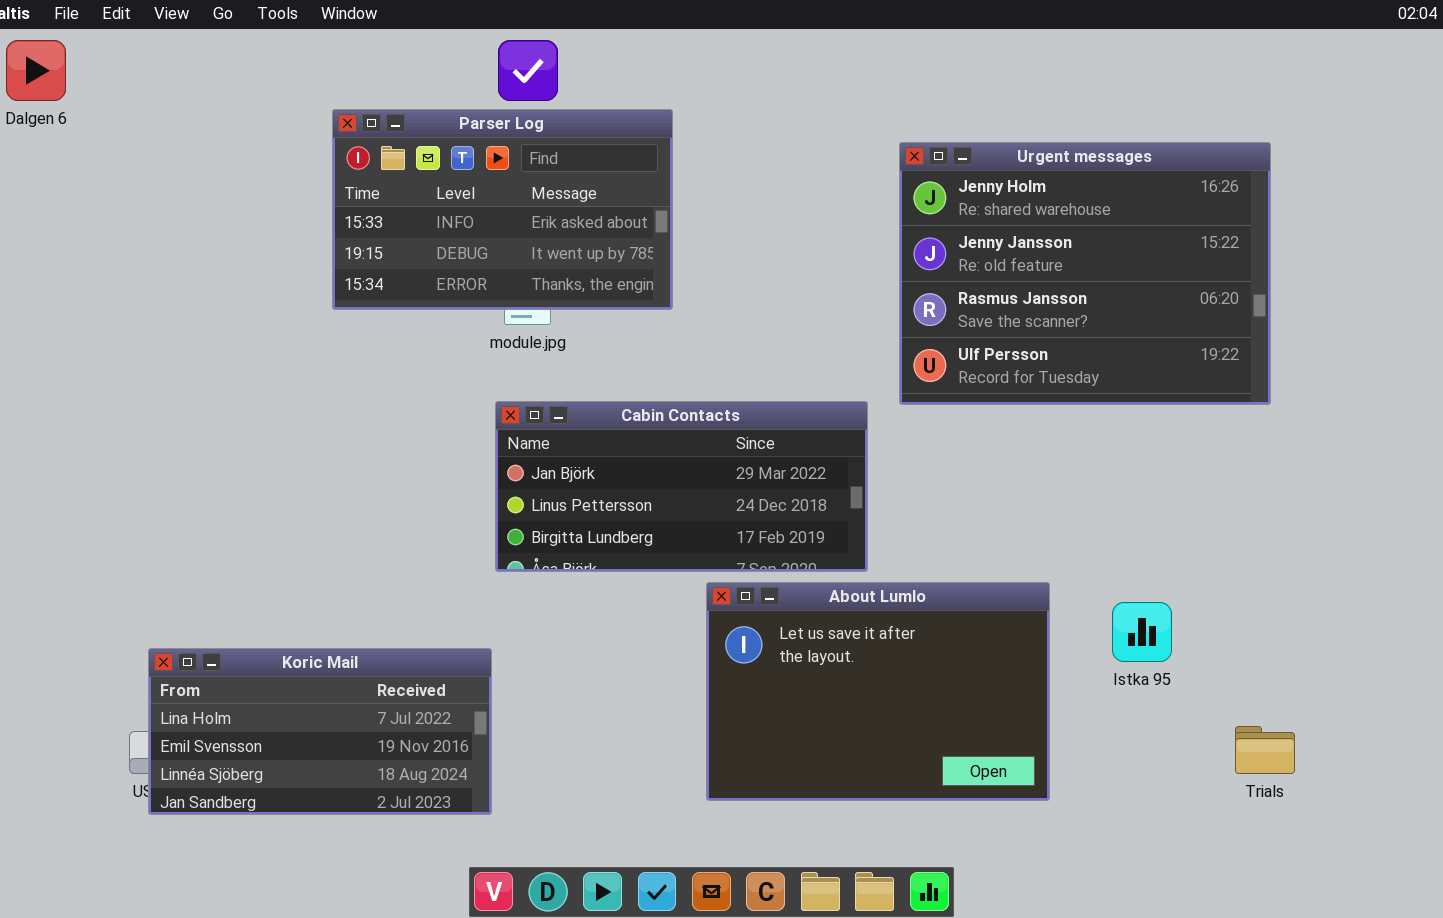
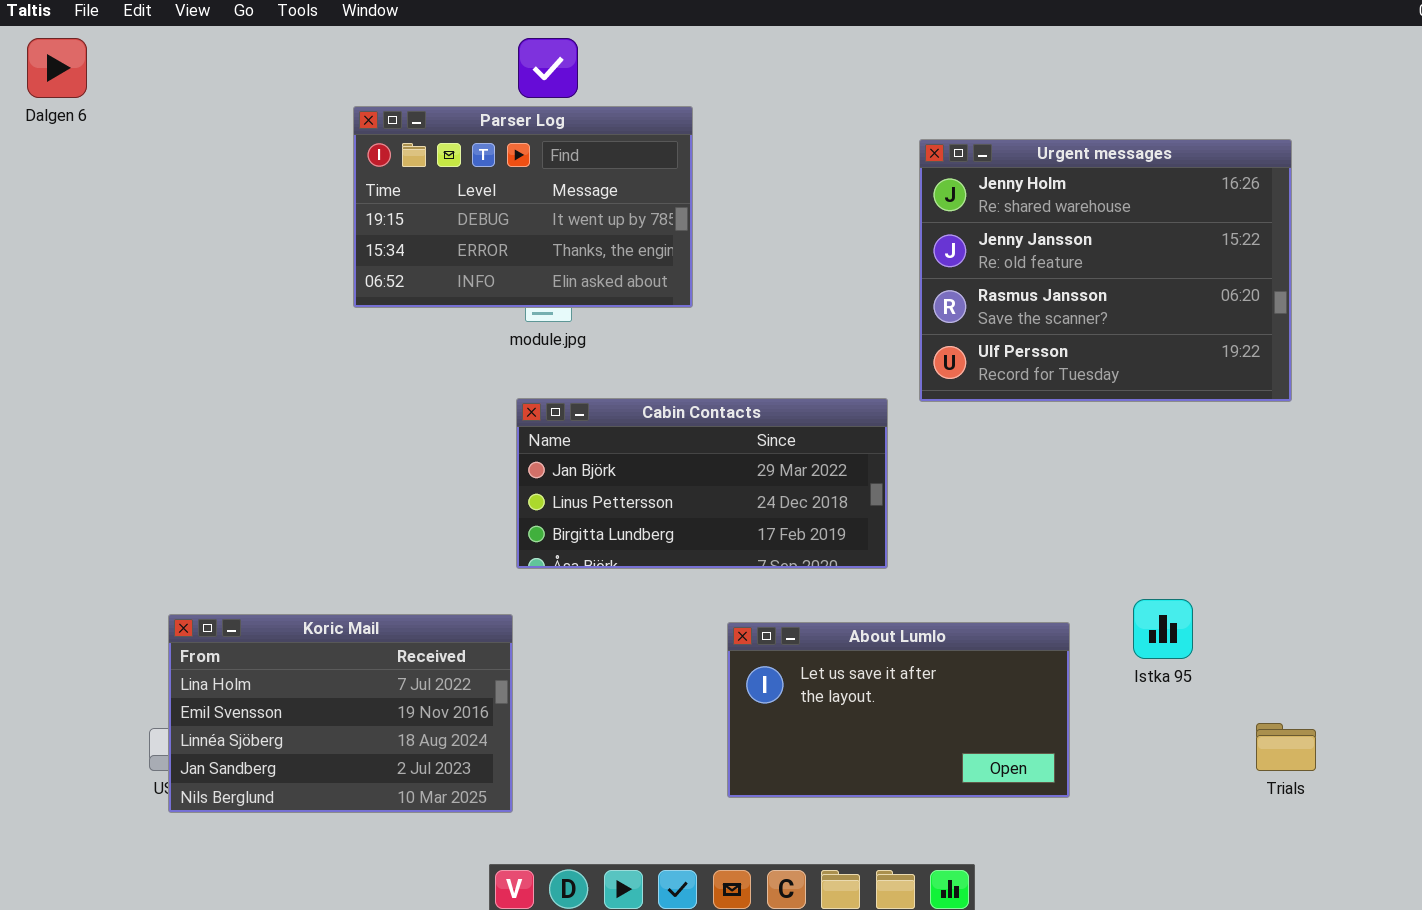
Parser Log: [332,109,673,310] -> [353,106,693,308], scrolled down 1 row
About Lumlo: [706,582,1050,801] -> [727,622,1070,798], resized
Koric Mail: [148,648,492,815] -> [168,614,513,813], resized

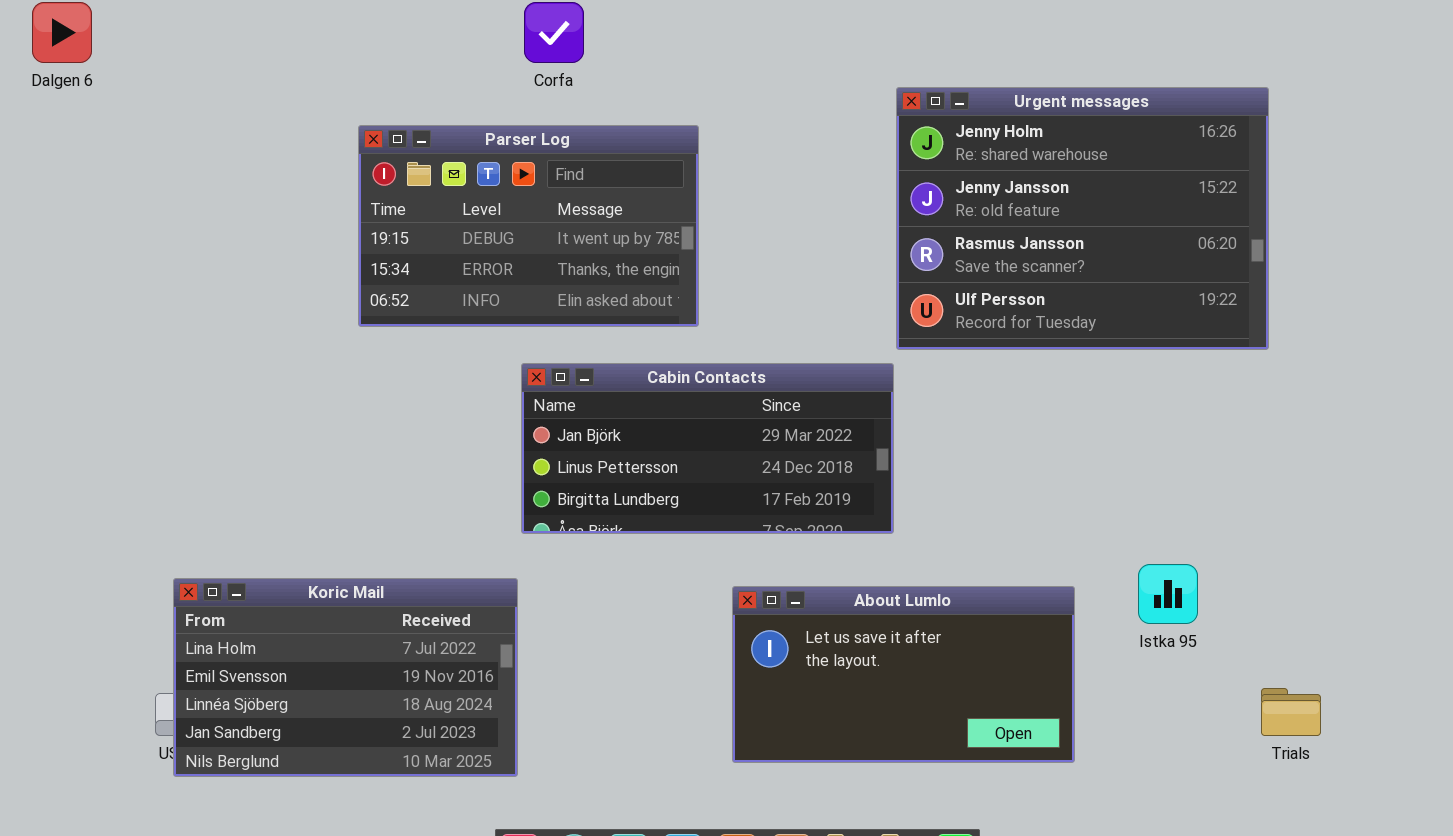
Parser Log: [353,106,693,308] -> [358,125,699,327], moved
Urgent messages: [919,139,1292,402] -> [896,87,1269,350], moved

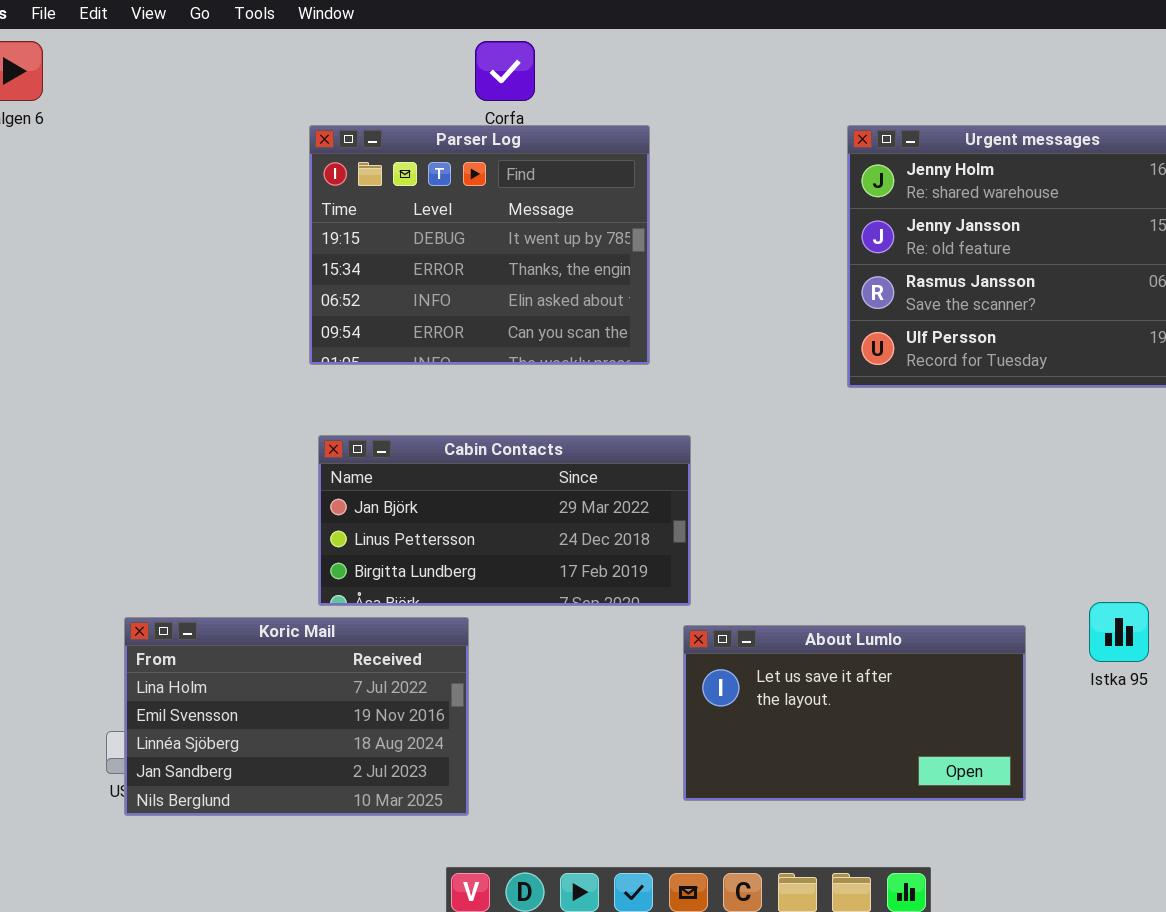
Parser Log: [358,125,699,327] -> [309,125,650,365], resized
Cabin Contacts: [521,363,894,534] -> [318,435,691,606], moved

